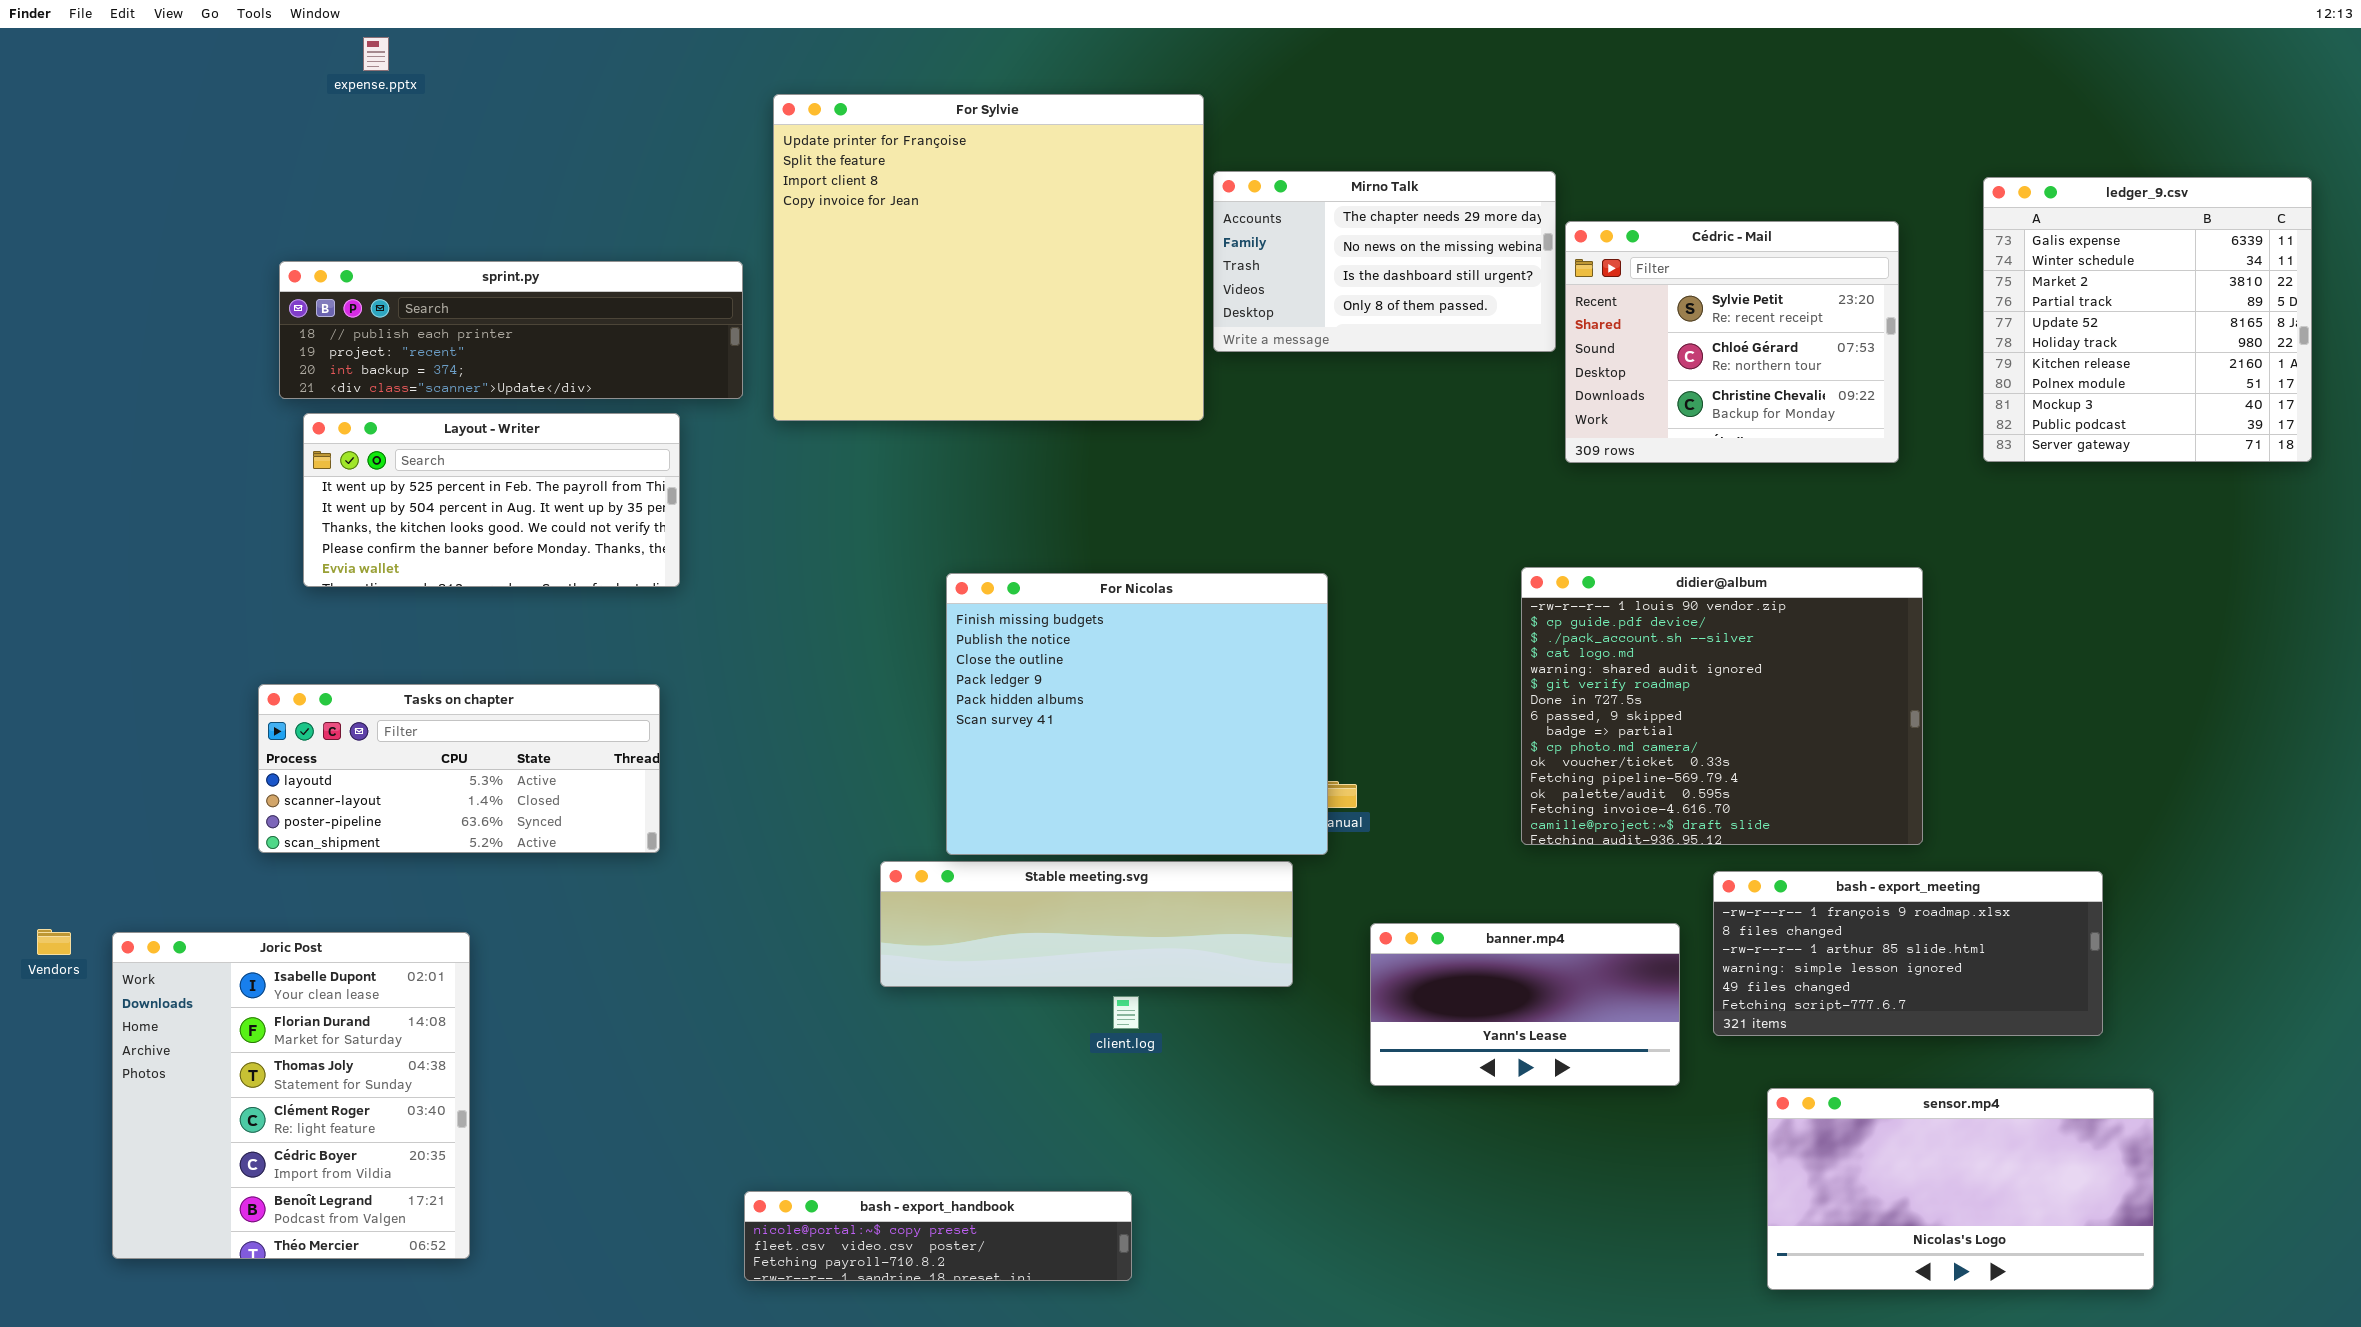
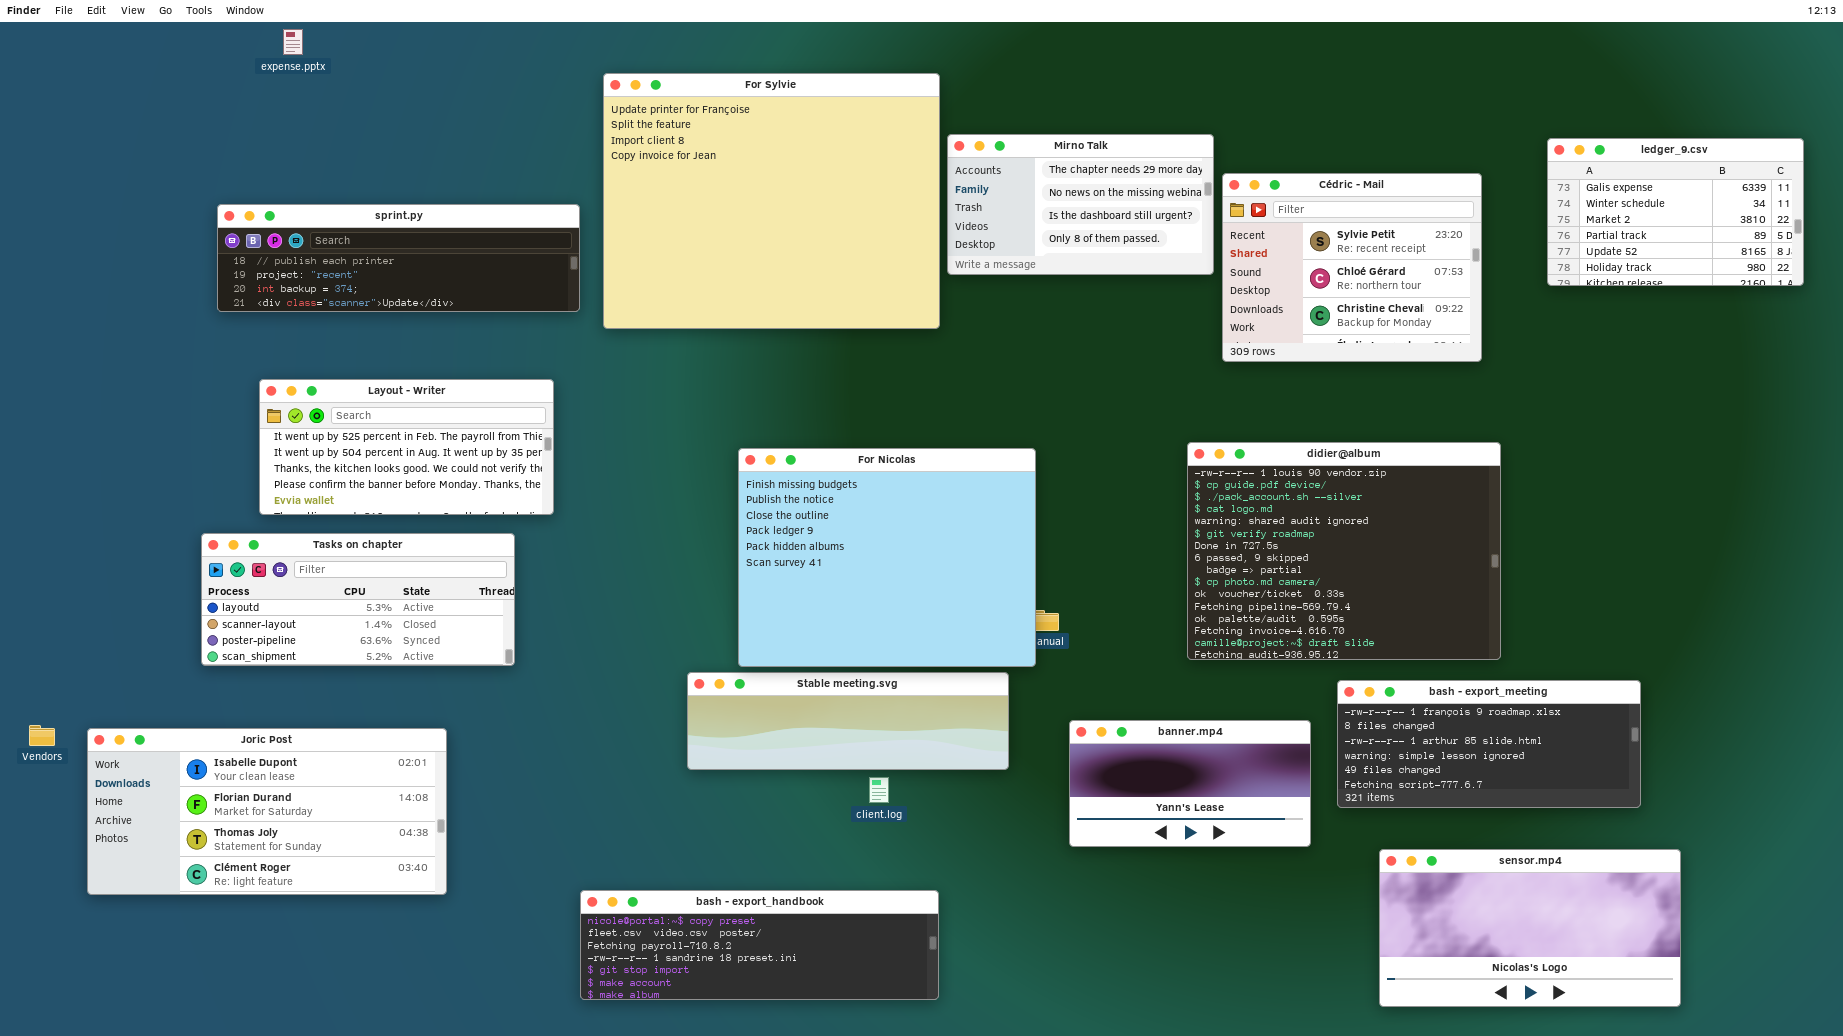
ledger_9.csv: [1983,177,2312,462] -> [1547,138,1804,286], resized
Layout - Writer: [303,413,680,587] -> [259,379,554,515], moved
Joric Post: [112,932,470,1259] -> [87,728,447,895], resized
bash - export_handbook: [744,1191,1132,1281] -> [580,890,939,1000], resized

